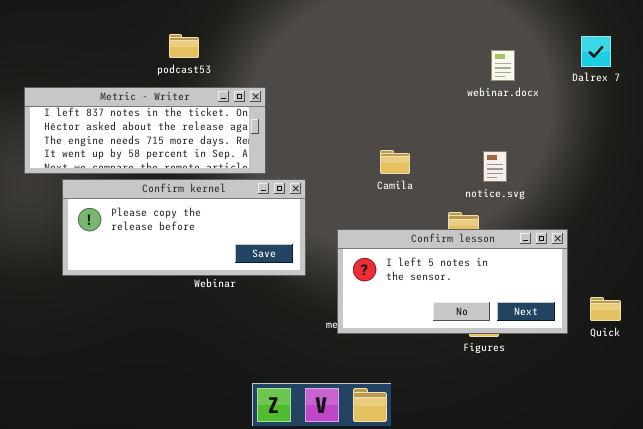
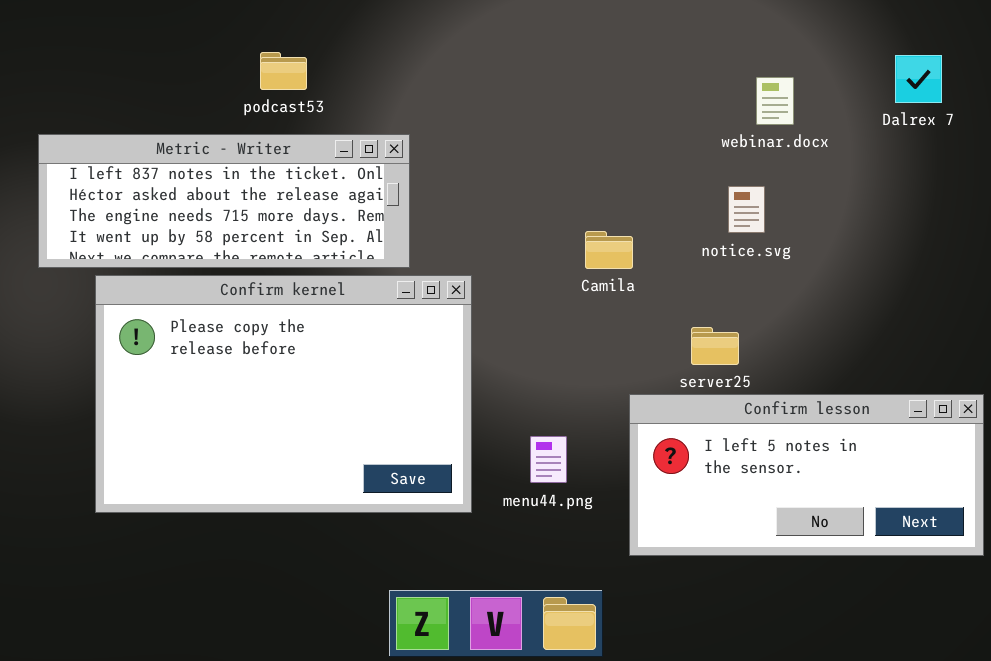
notice.svg: [483,151,507,182] -> [728,186,765,233], moved
Confirm kernel: [62,179,306,276] -> [95,275,472,513], resized
Confirm lesson: [337,229,568,334] -> [629,394,984,556], moved

